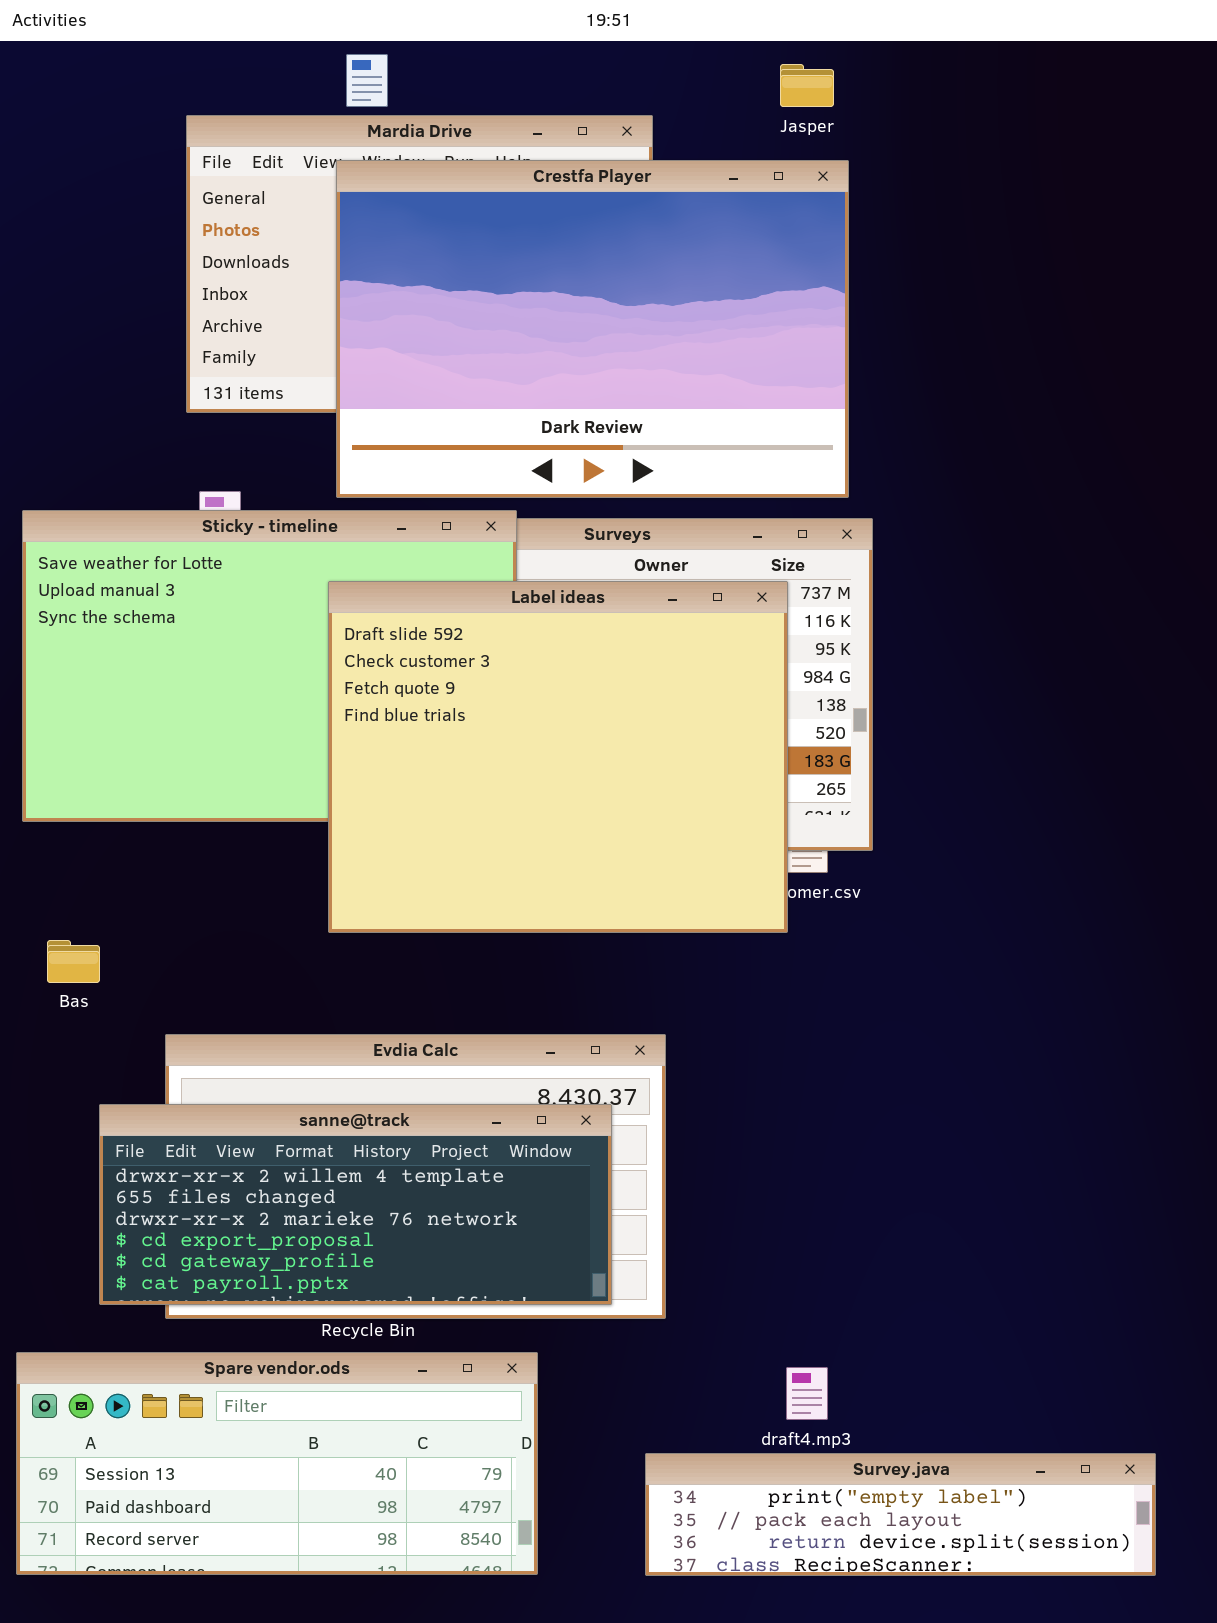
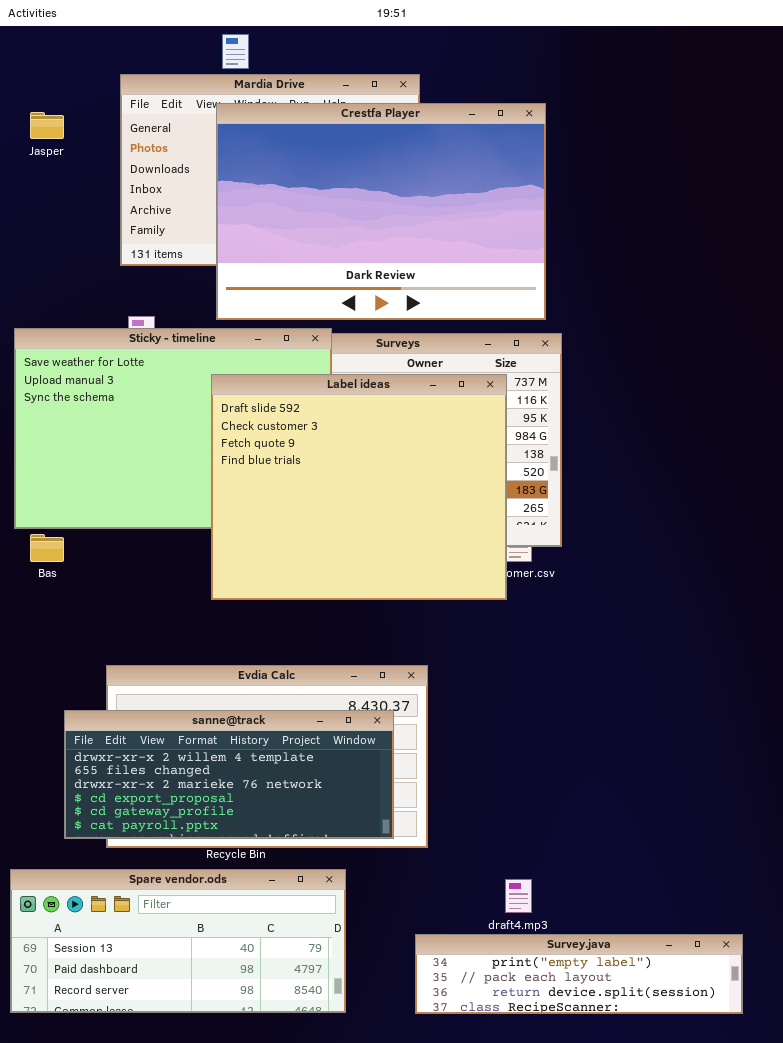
Jasper: [780,64,834,107] -> [30,112,64,139], moved
Bas: [47,940,100,983] -> [30,534,64,562], moved

